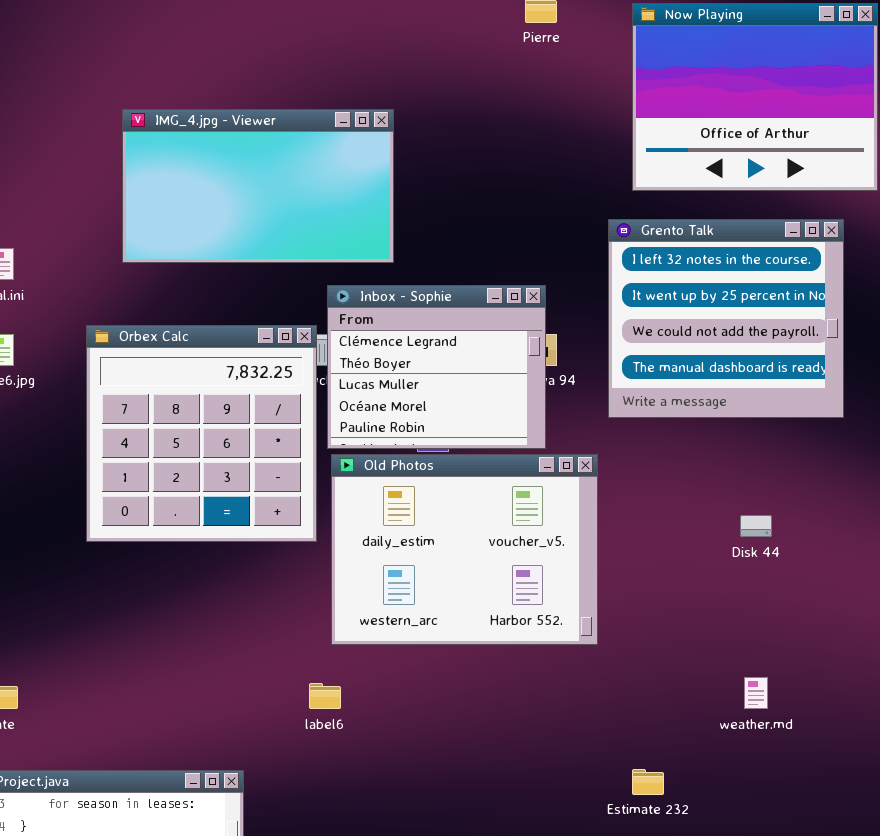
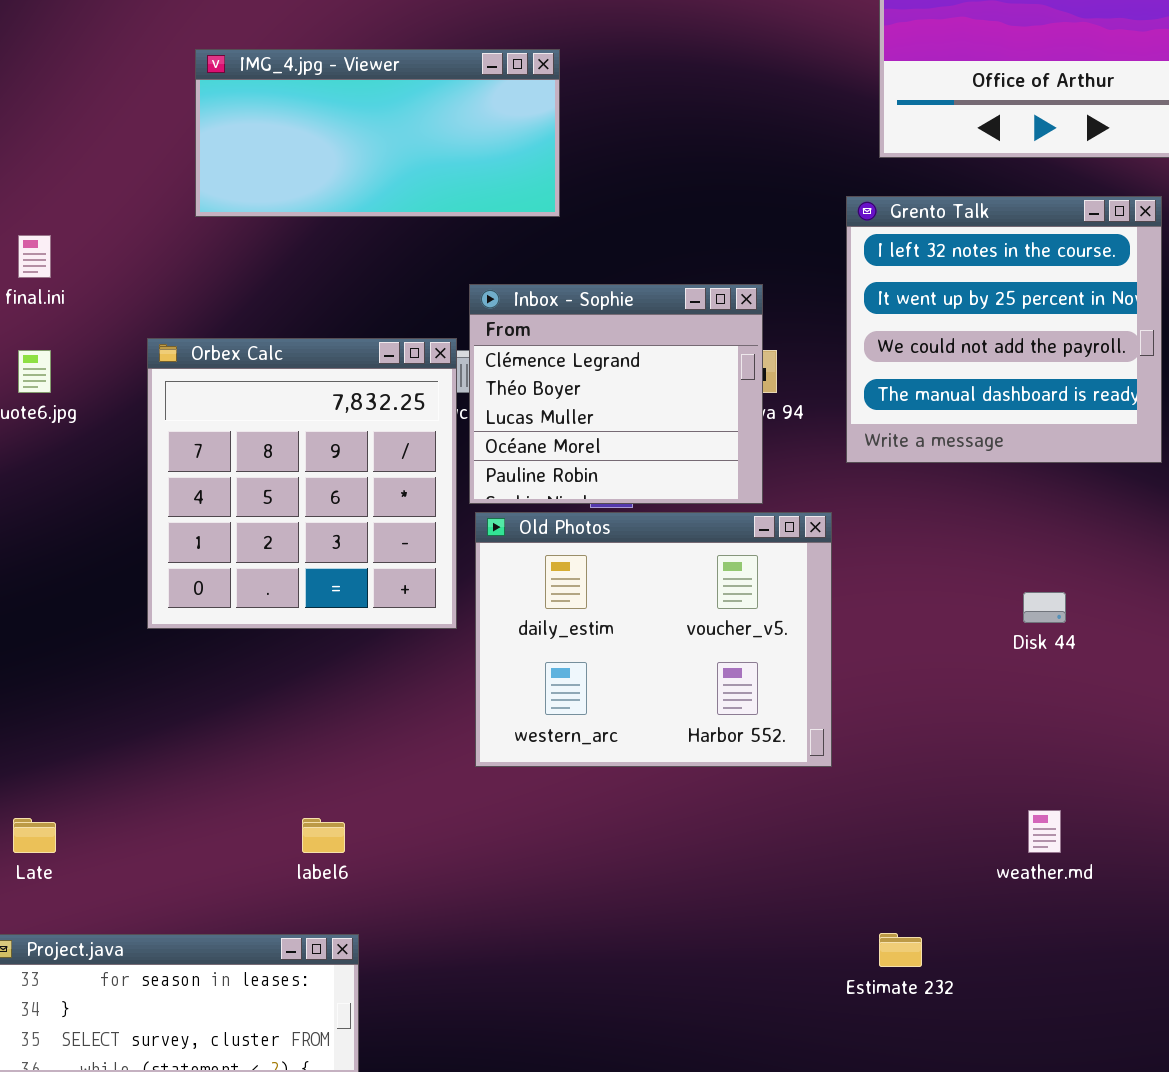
IMG_4.jpg - Viewer: [122,109,394,263] -> [195,49,560,217], resized
label6: [309,683,341,709] -> [302,818,345,853], moved

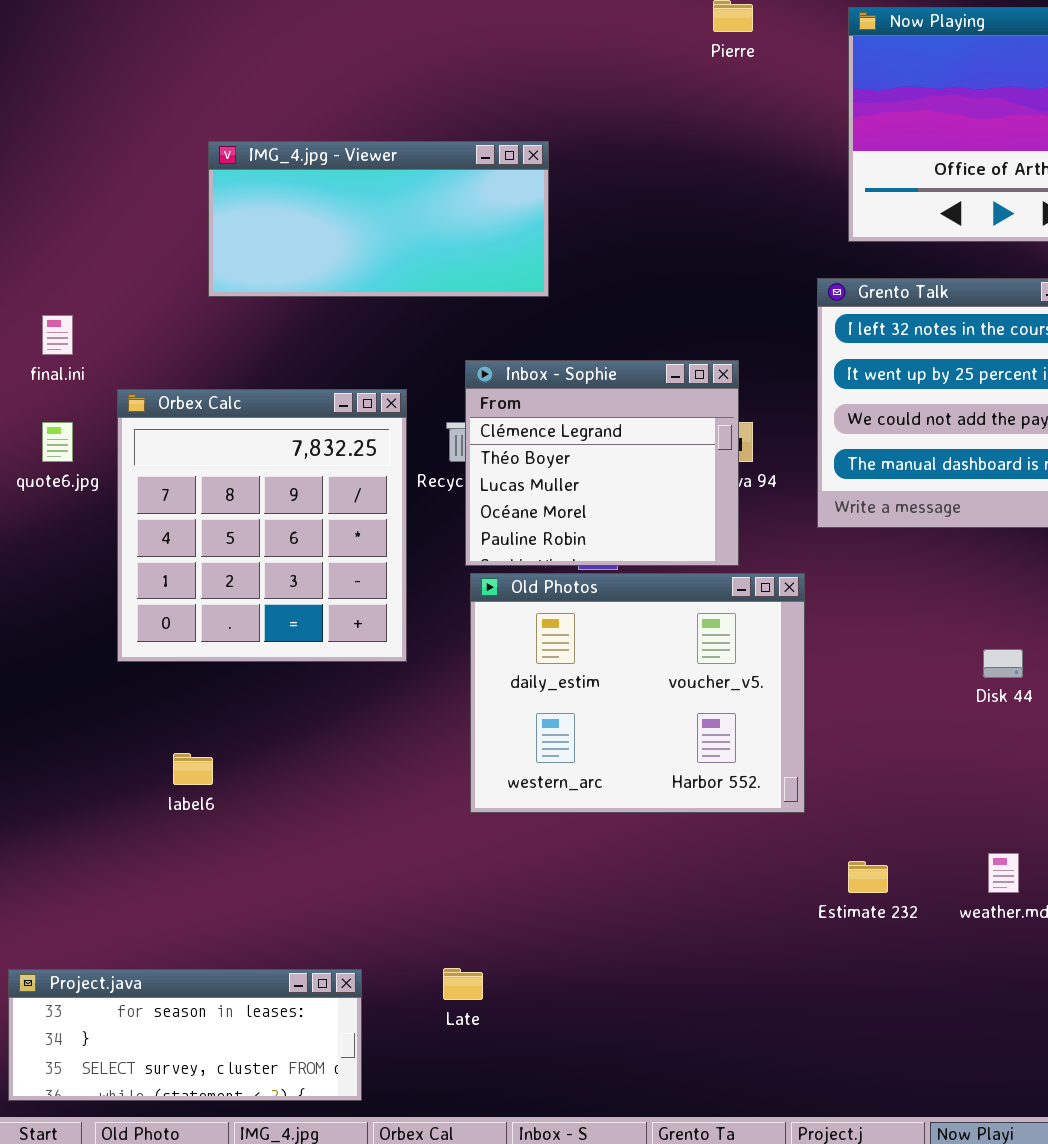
Orbex Calc: [147,338,457,629] -> [117,389,407,662], moved
Late: [13,818,56,853] -> [443,968,483,1000], moved
label6: [302,818,345,853] -> [173,753,213,785], moved
Estimate 232: [879,933,922,967] -> [848,861,888,893], moved

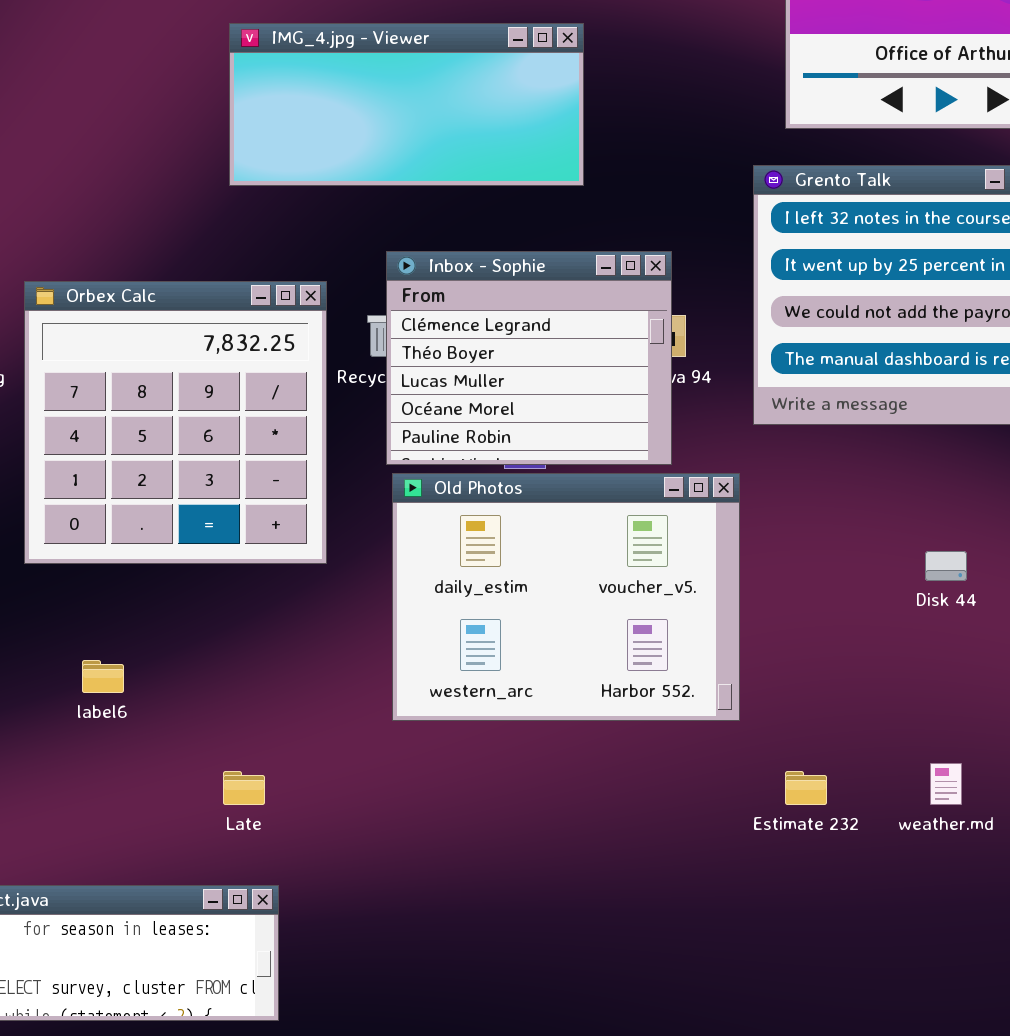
IMG_4.jpg - Viewer: [208,141,549,297] -> [229,23,584,186], moved
Late: [443,968,483,1000] -> [223,771,265,805], moved

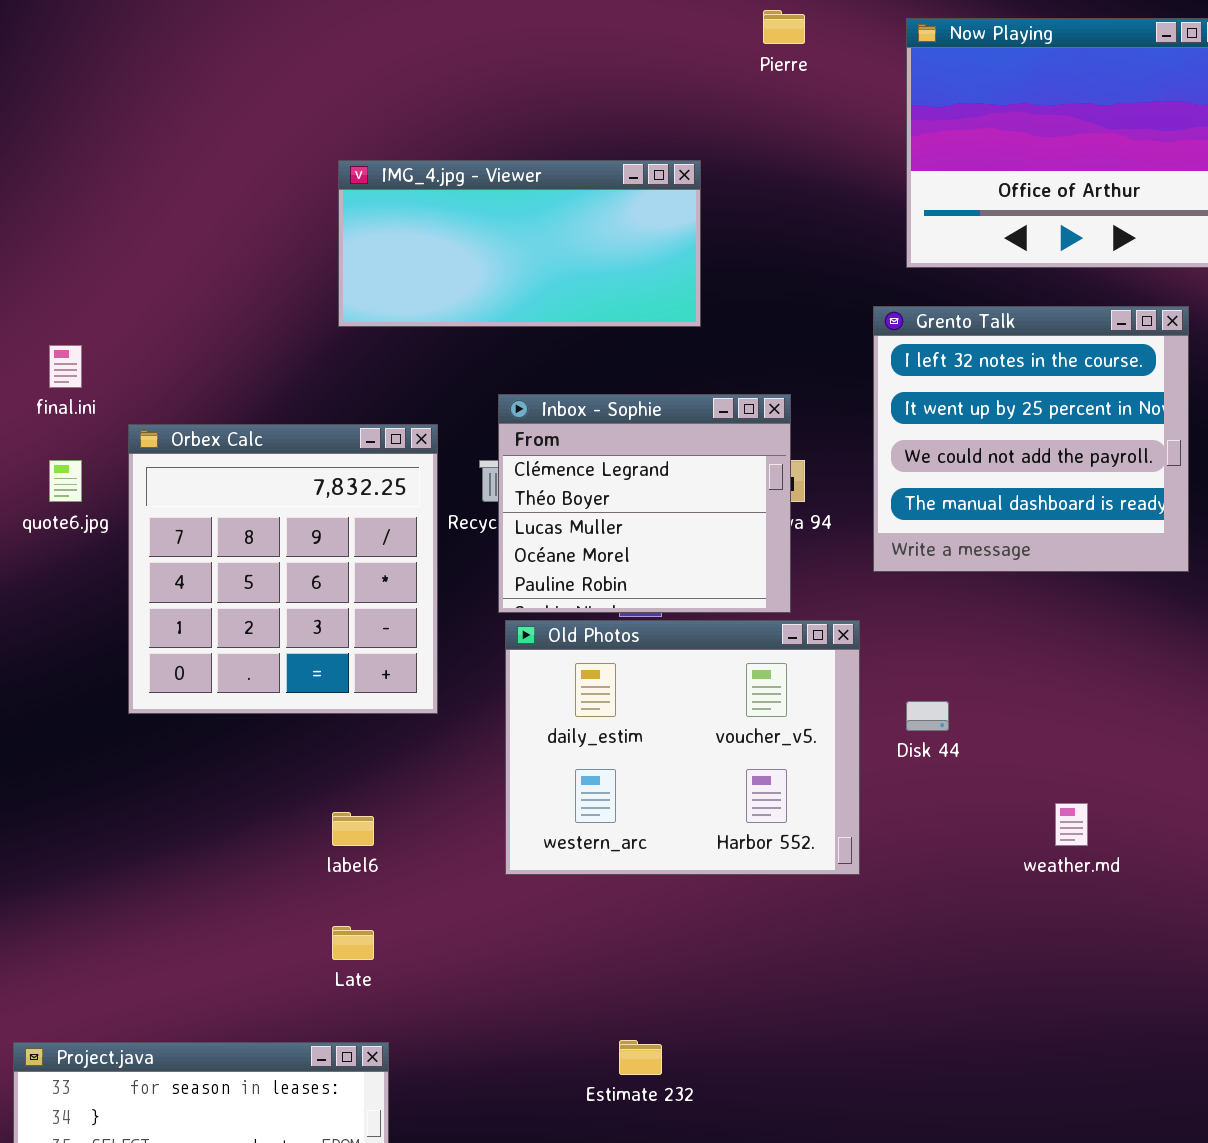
Disk 44: [925,551,967,581] -> [906,701,949,731], moved
label6: [82,660,124,693] -> [332,812,374,846], moved
weather.md: [930,763,962,805] -> [1055,803,1088,846], moved
Estimate 232: [785,771,827,805] -> [619,1040,662,1075], moved

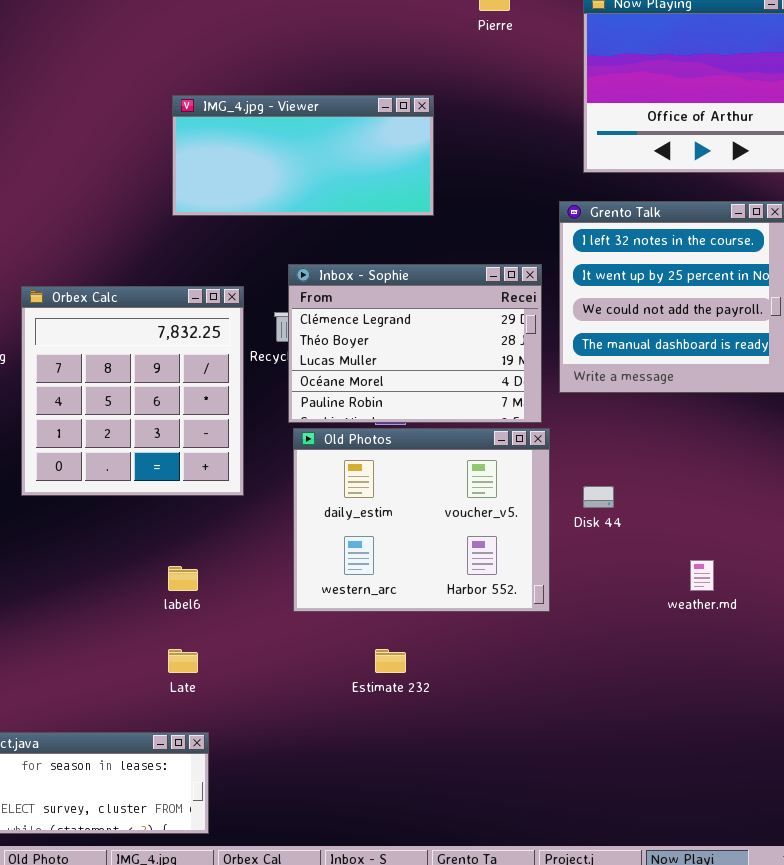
Inbox - Sophie: [498,394,791,613] -> [288,264,542,423], resized
Estimate 232: [619,1040,662,1075] -> [375,649,406,673], moved

